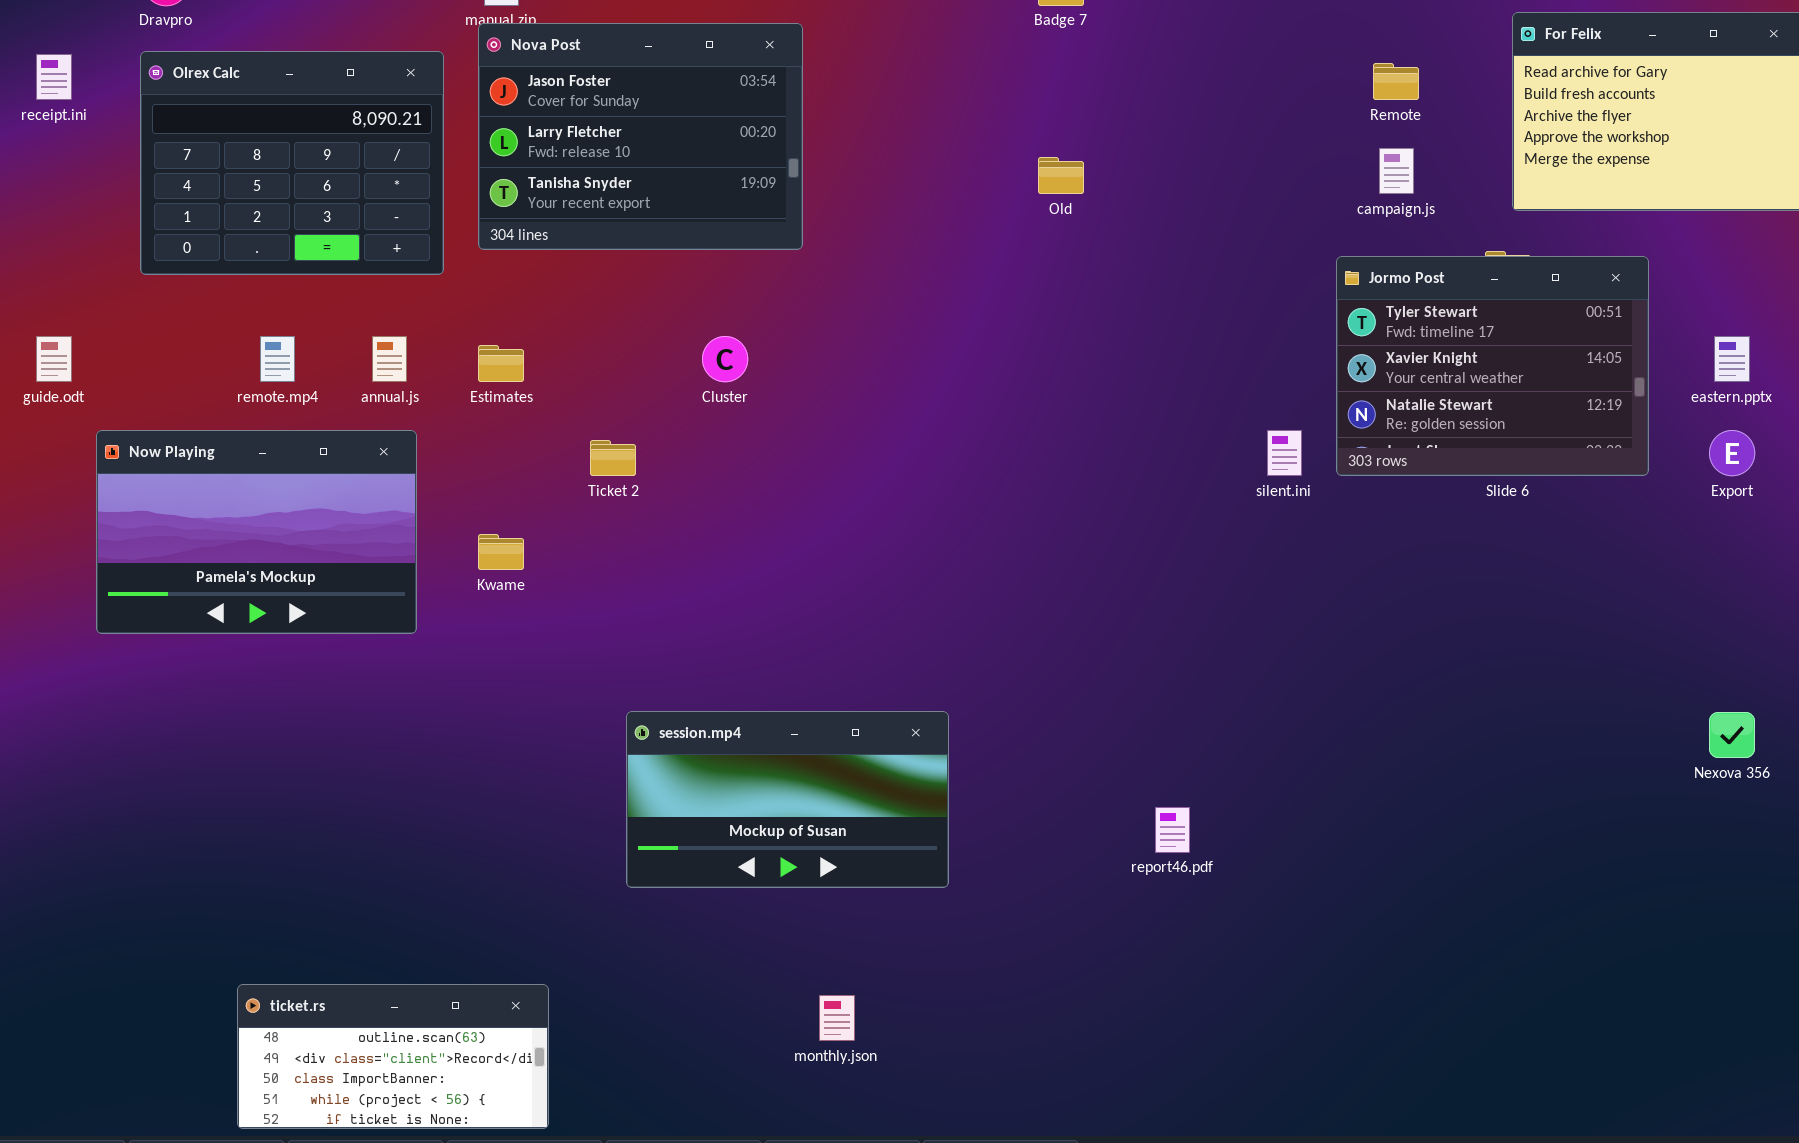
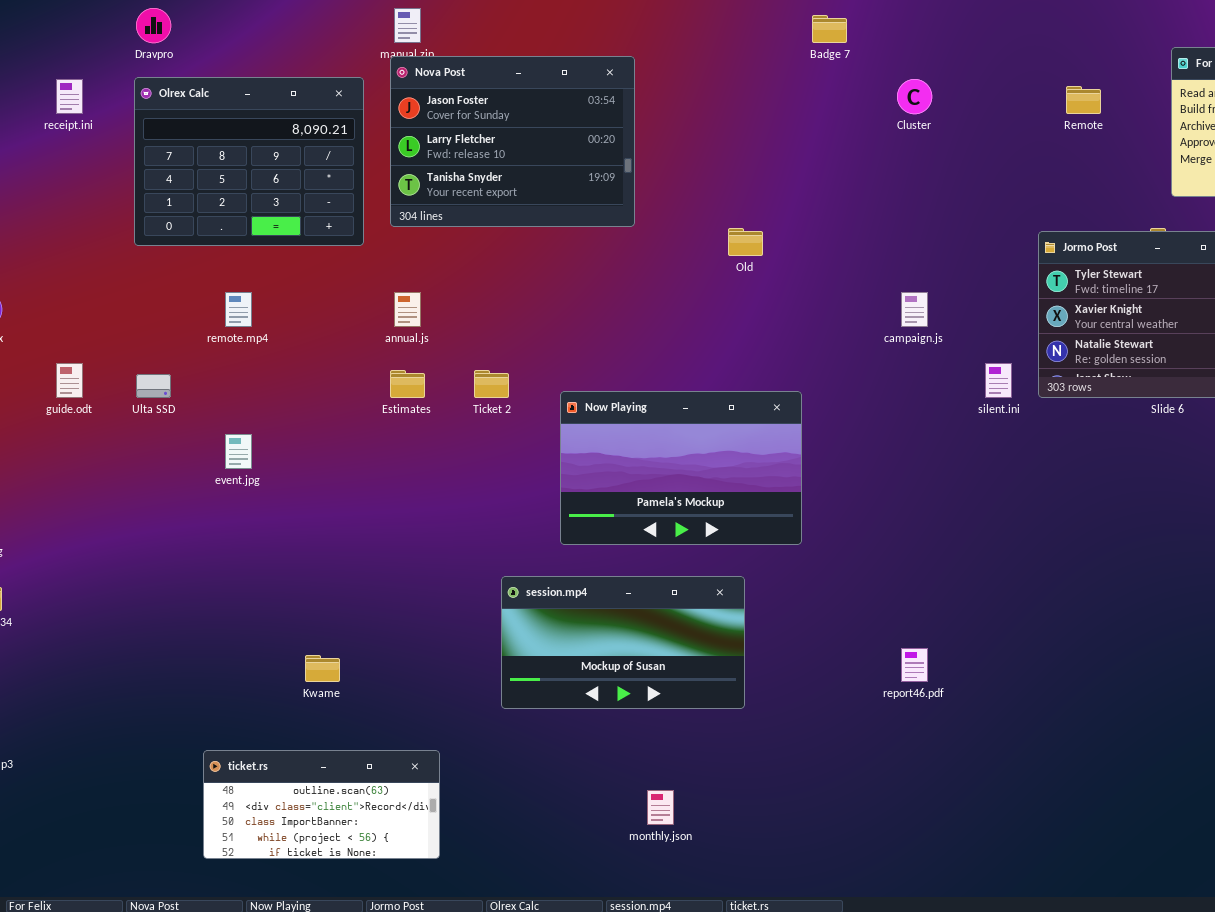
campaign.js: [1379,148,1414,194] -> [901,292,928,327], moved
Old: [1038,157,1084,194] -> [728,228,763,256], moved
guide.odt: [36,336,72,382] -> [56,363,83,398], moved
annual.js: [372,336,407,382] -> [394,292,421,327], moved
Cluster: [702,336,748,382] -> [897,79,932,114], moved
Estimates: [478,345,524,382] -> [390,370,425,398], moved
Now Playing: [96,430,417,634] -> [560,391,802,545], moved
Kwame: [478,534,524,570] -> [305,655,340,682], moved
ticket.rs: [237,984,549,1129] -> [203,750,440,859], moved

